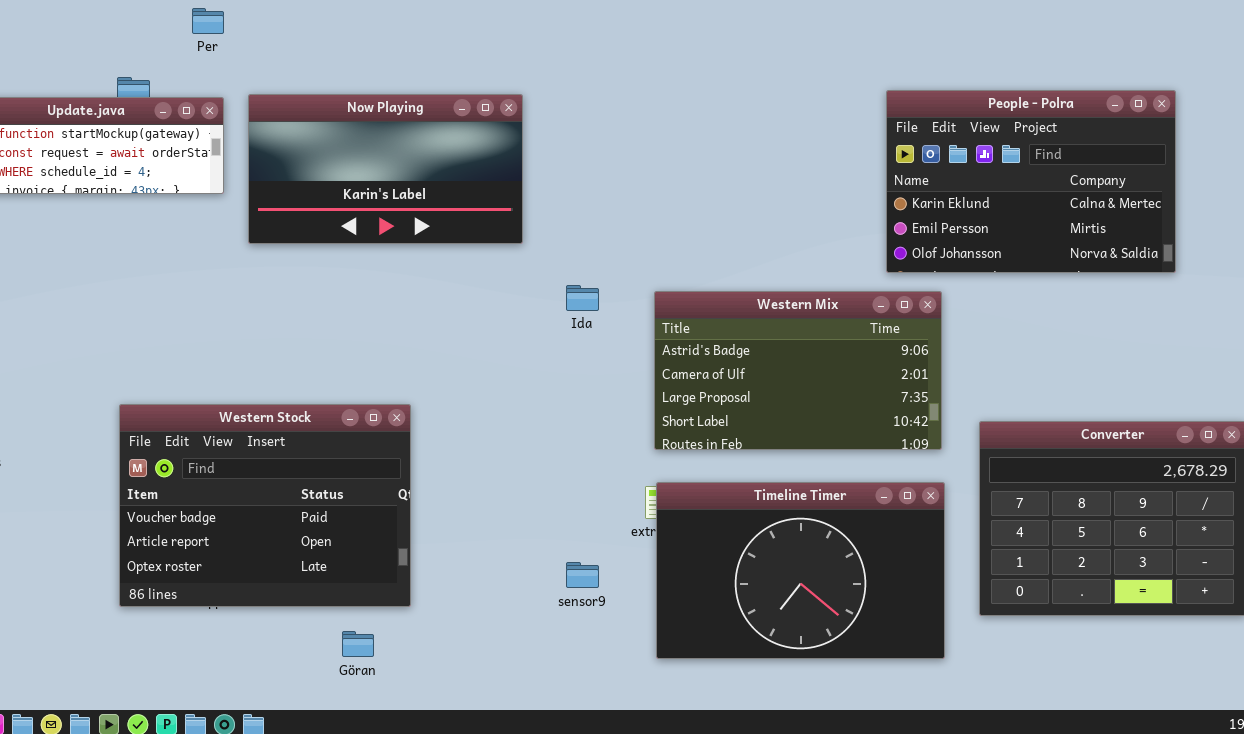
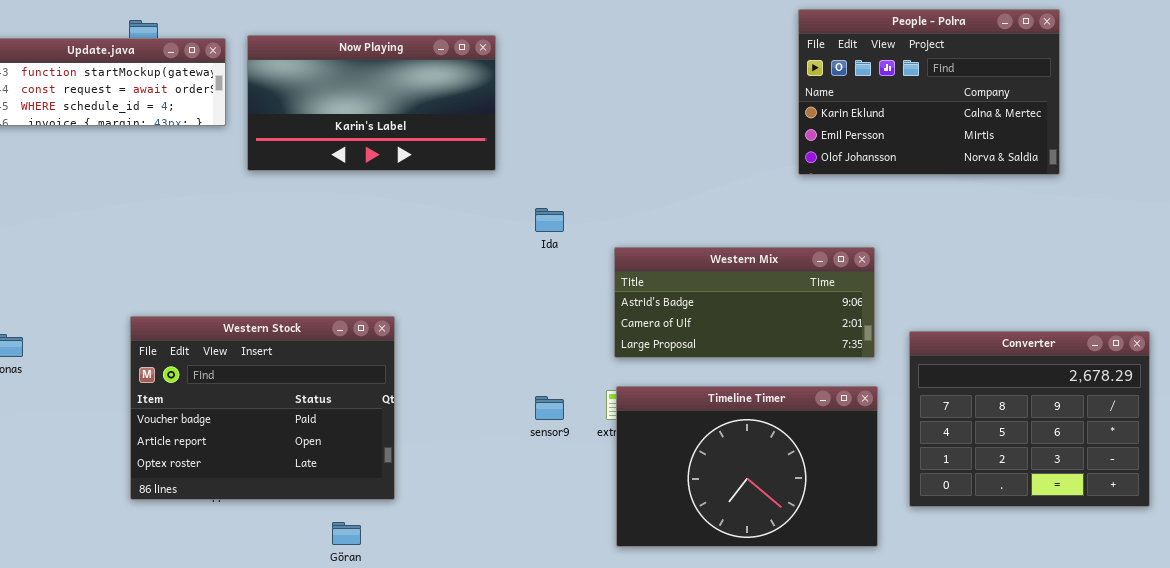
People - Polra: [886,90,1176,273] -> [798,9,1060,175], moved
Western Mix: [654,291,942,450] -> [614,247,875,358], resized
sensor9: [566,562,599,588] -> [535,396,564,420], moved

